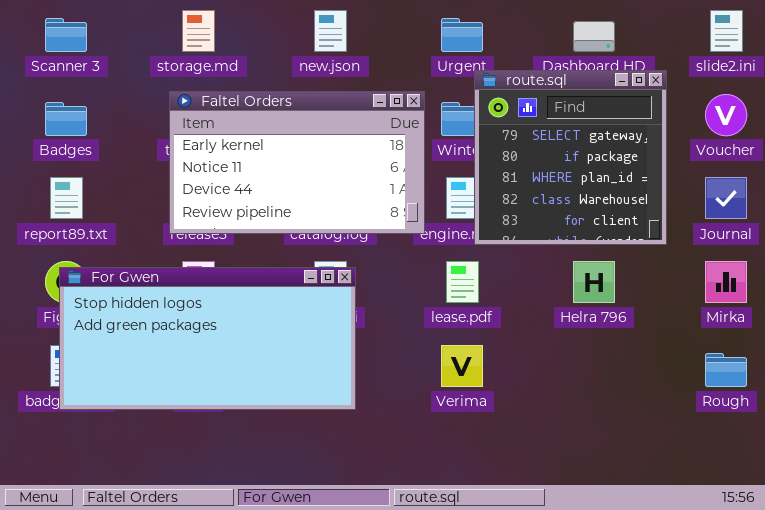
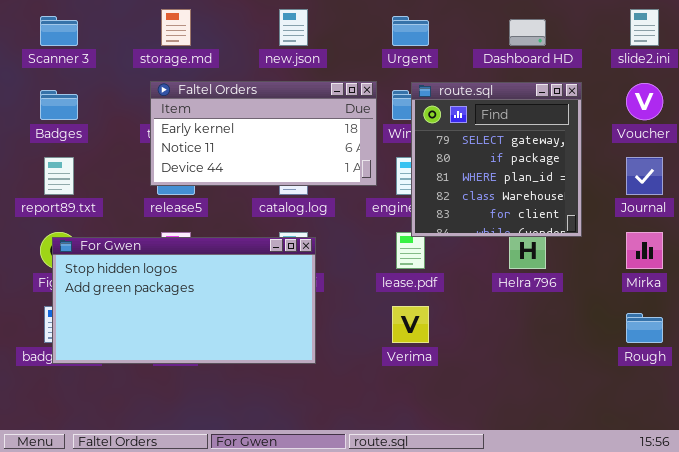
route.sql: [474,70,667,245] -> [411,82,582,237], moved
Faltel Orders: [169,91,425,234] -> [150,81,377,186], resized

